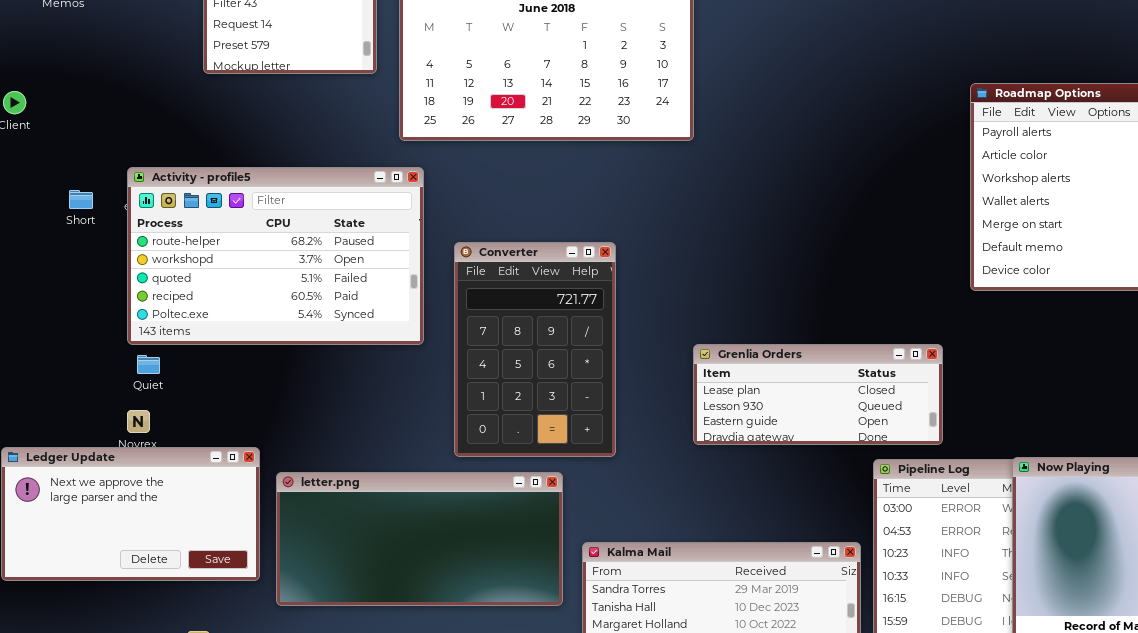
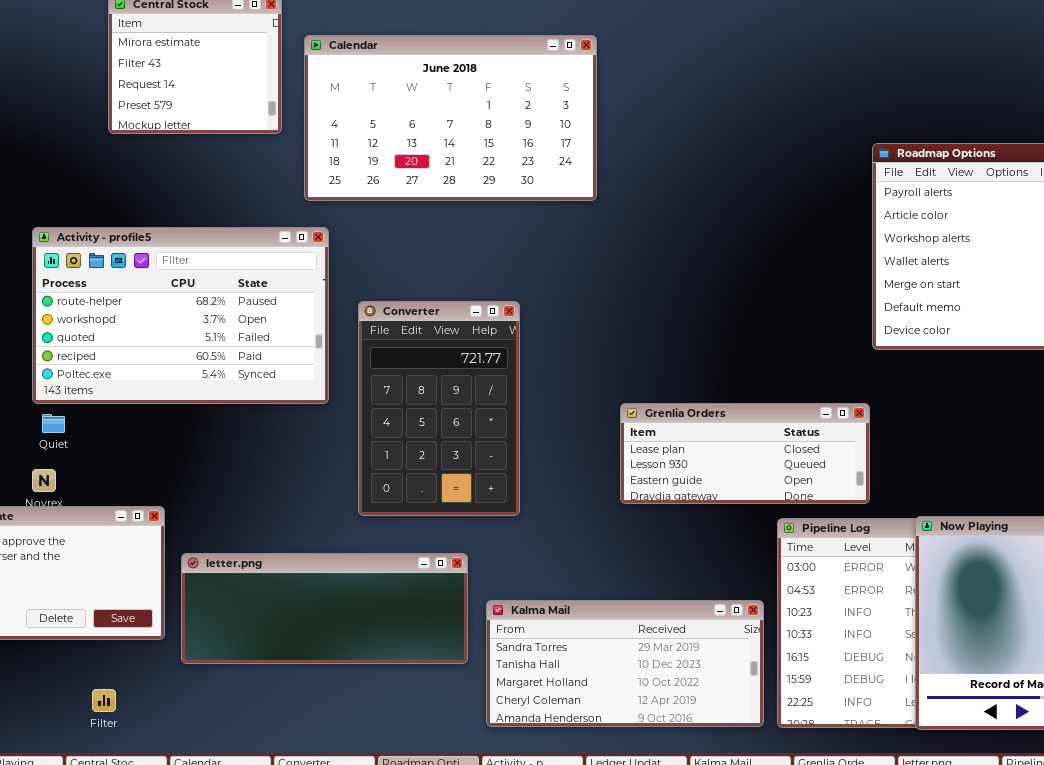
Grenlia Orders: [693,344,943,445] -> [620,403,870,504], moved
letter.png: [276,472,563,606] -> [181,553,468,664], resized

